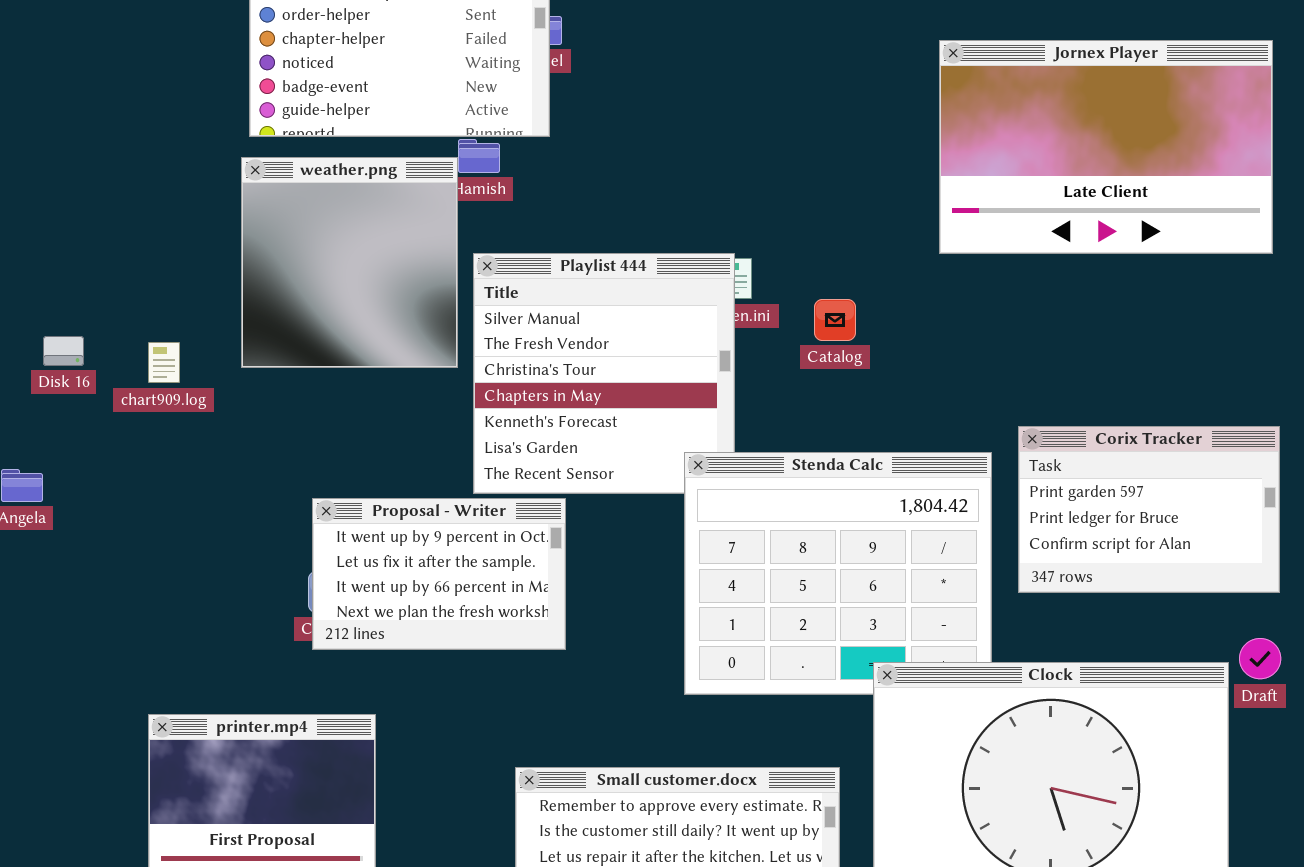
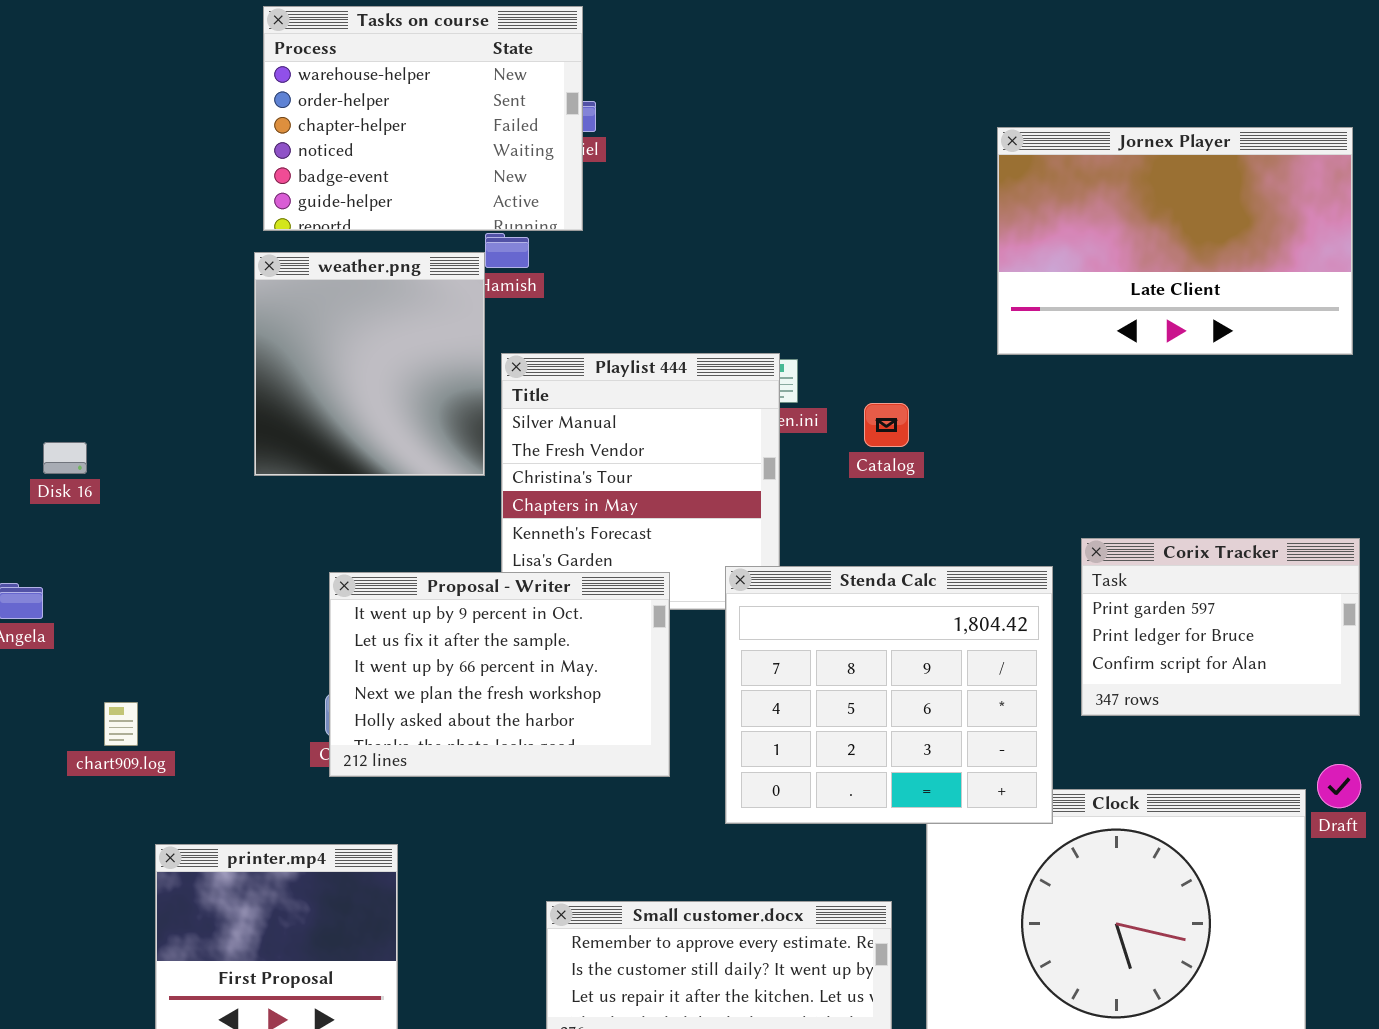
chart909.log: [148,342,180,383] -> [104,702,138,746], moved
Stenda Calc: [684,452,992,695] -> [725,566,1053,824], raised
Proposal - Writer: [312,498,566,650] -> [329,572,670,777], resized

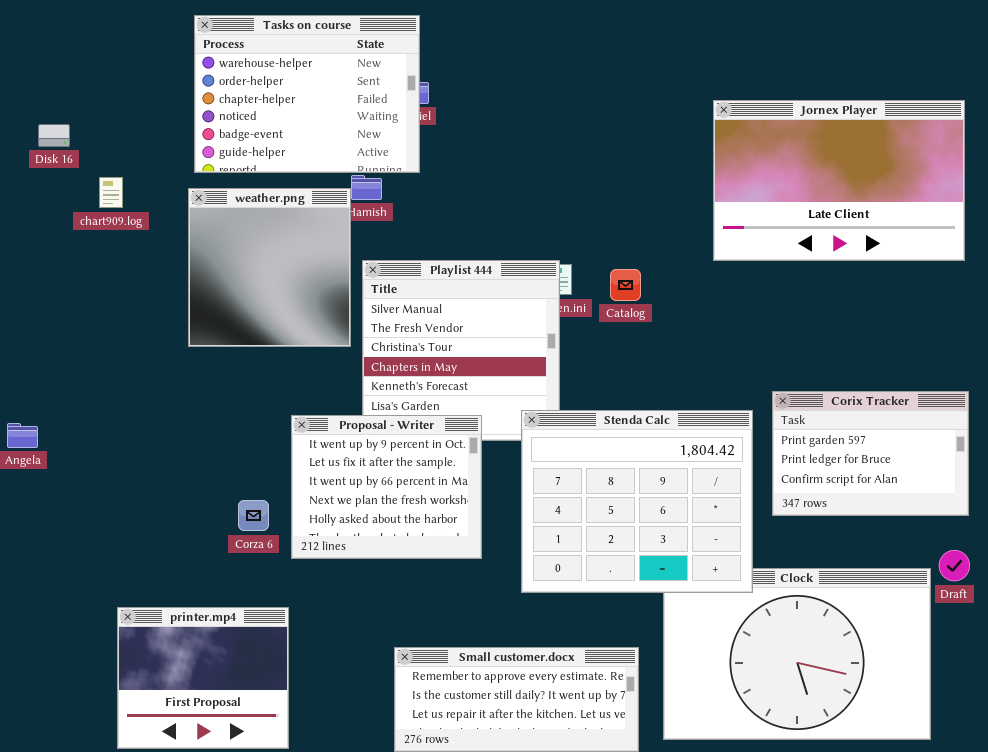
Catalog: [864,403,909,447] -> [610,269,641,301], moved
Disk 16: [43,442,87,474] -> [38,124,70,147], moved
Proposal - Writer: [329,572,670,777] -> [291,415,482,559], resized
chart909.log: [104,702,138,746] -> [99,177,123,208], moved

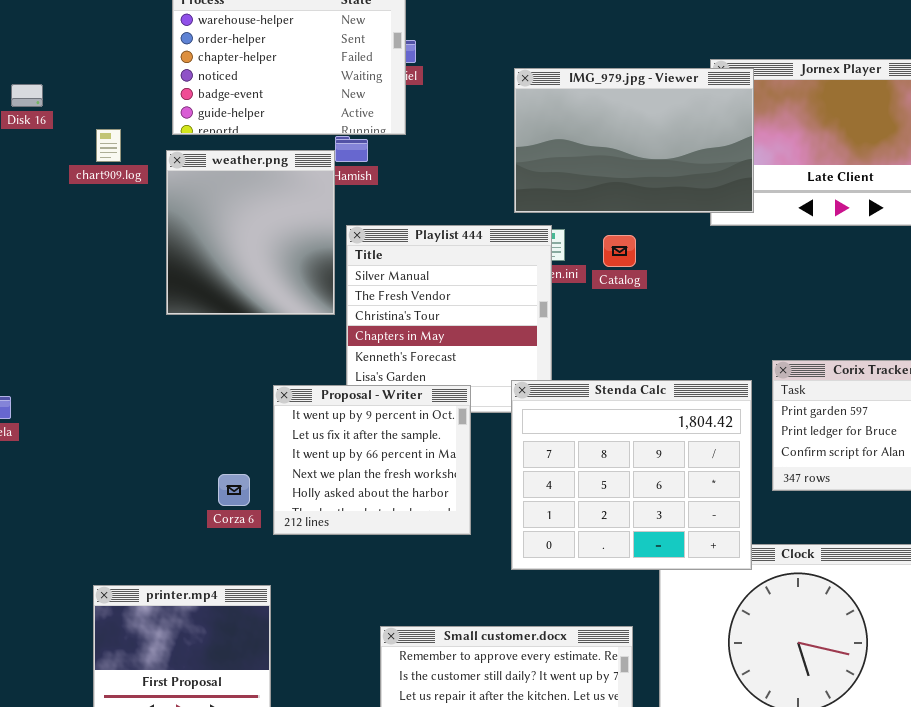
IMG_979.jpg - Viewer: none -> [514,68,754,213], opened
chart909.log: [99,177,123,208] -> [96,129,121,162], moved

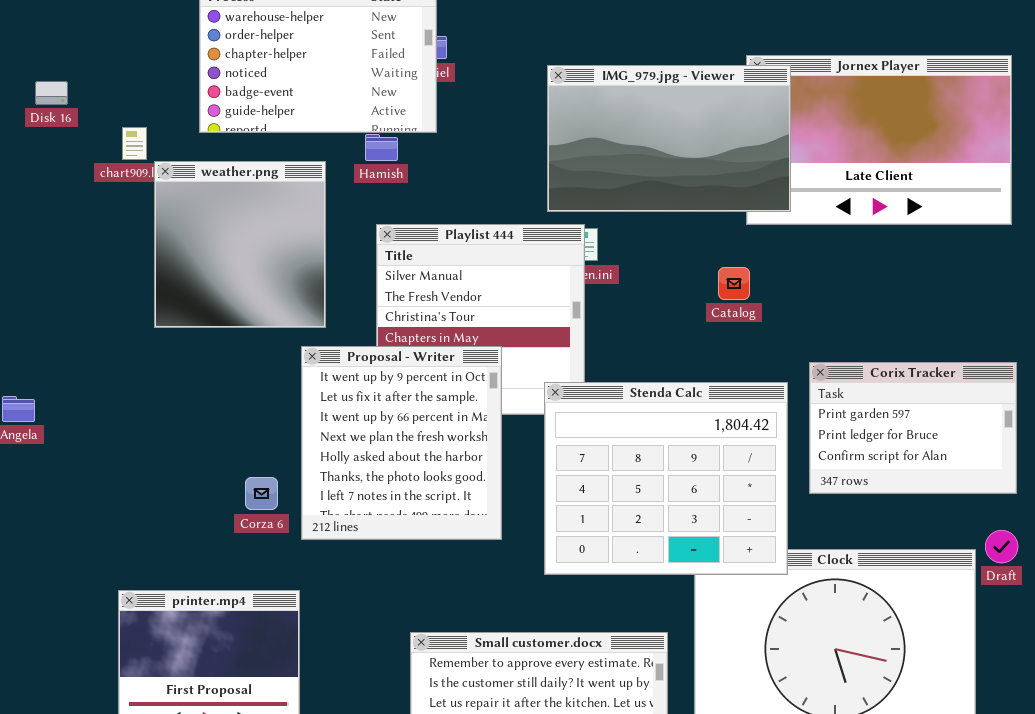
weather.png: [166,150,335,315] -> [154,161,326,328], moved
Catalog: [603,235,636,267] -> [718,267,750,300], moved
Proposal - Writer: [273,385,471,535] -> [301,346,502,540], resized

